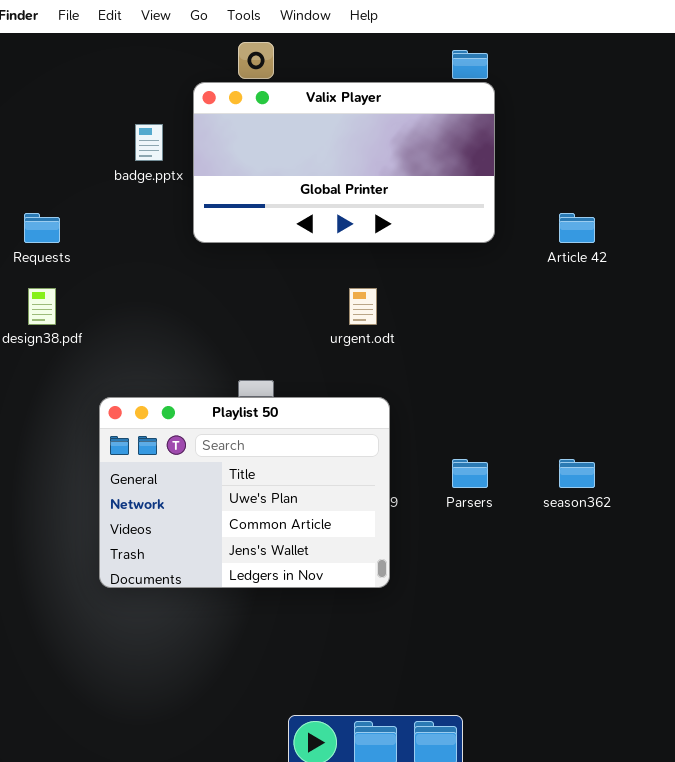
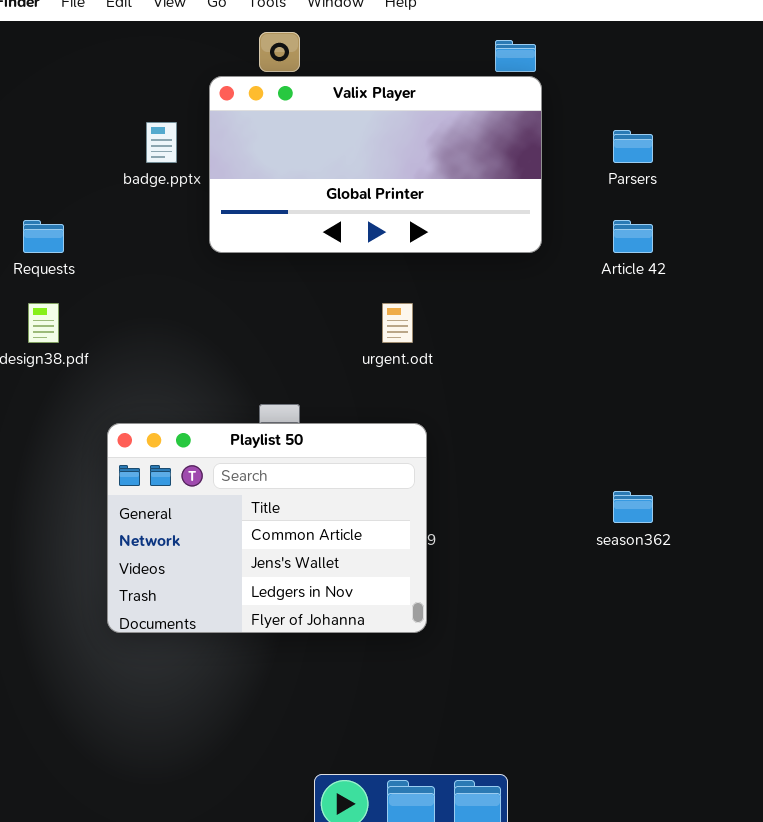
Playlist 50: [99,397,390,588] -> [107,423,427,633], scrolled down 1 row
Parsers: [452,459,488,488] -> [613,130,653,163], moved

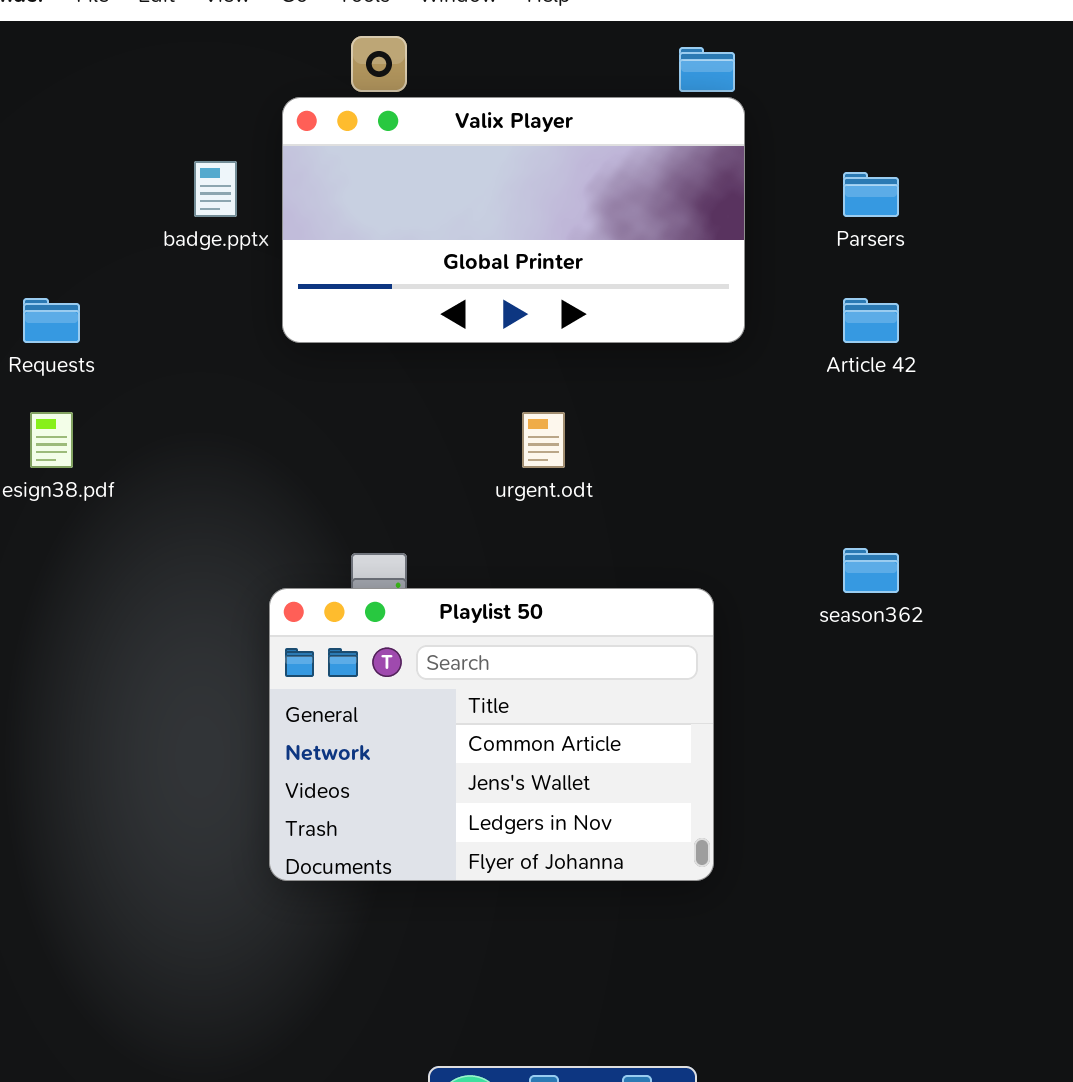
Playlist 50: [107,423,427,633] -> [269,588,714,881], moved
season362: [613,491,653,523] -> [843,548,899,593], moved

